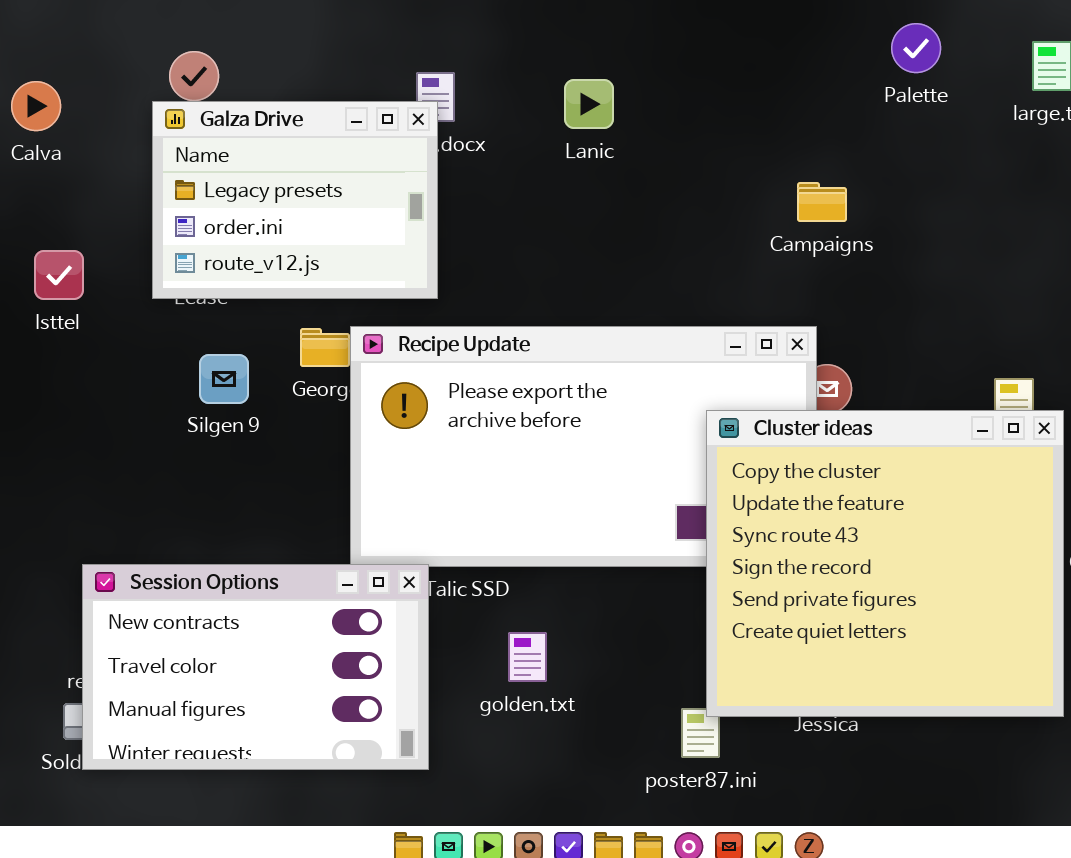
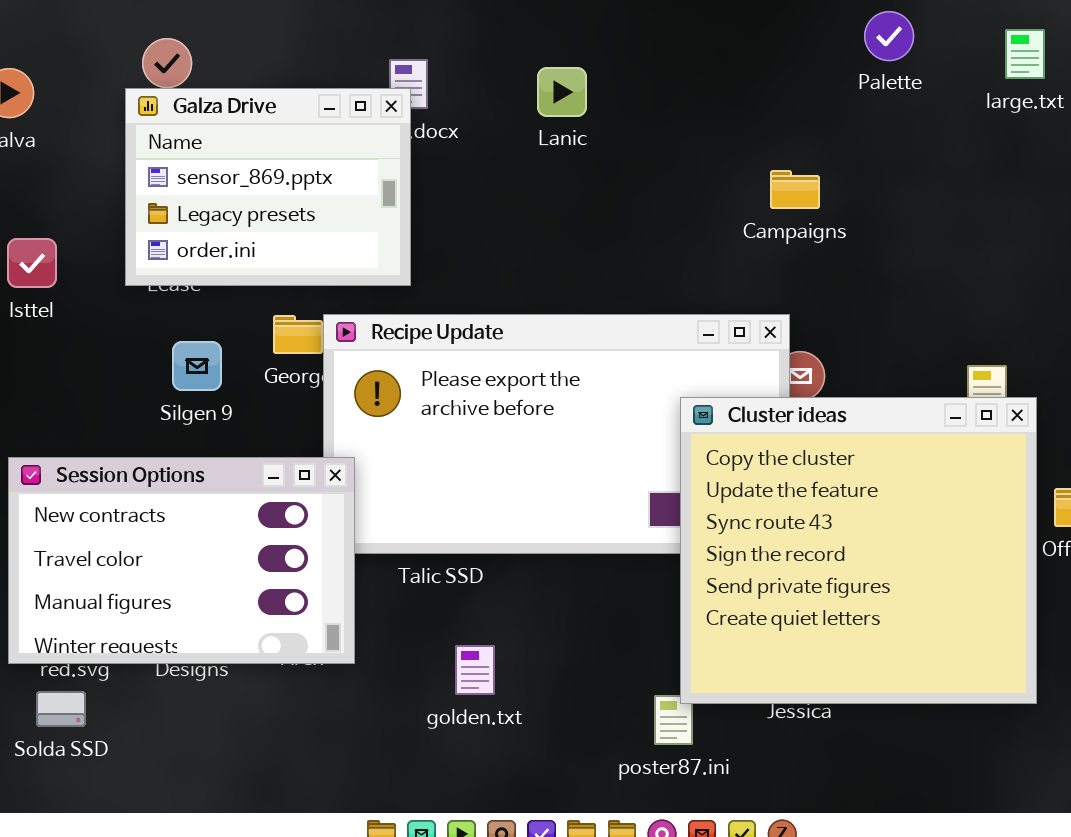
Galza Drive: [152,101,438,299] -> [125,88,411,286], scrolled up 1 row
Session Options: [82,564,429,770] -> [8,457,355,664], moved
golden.txt: [508,632,547,682] -> [455,645,495,695], moved

